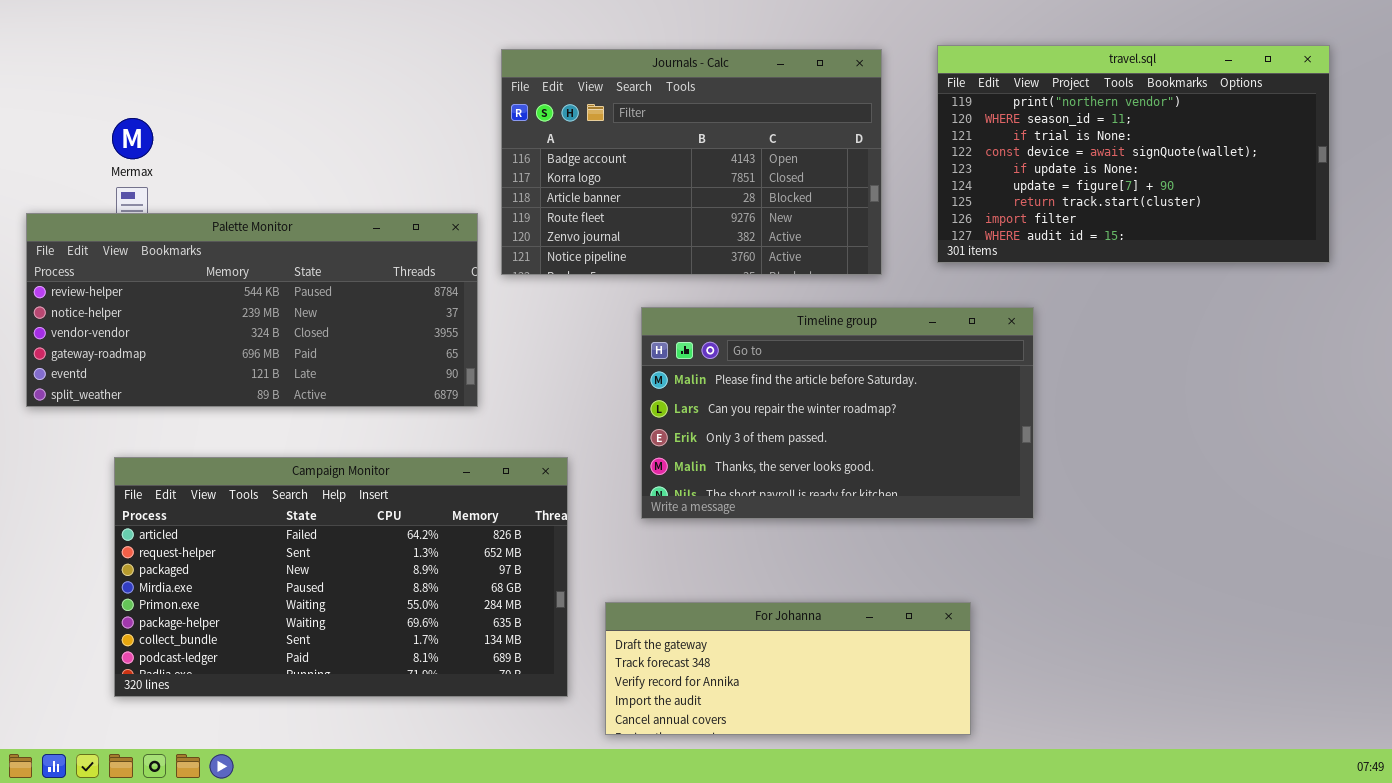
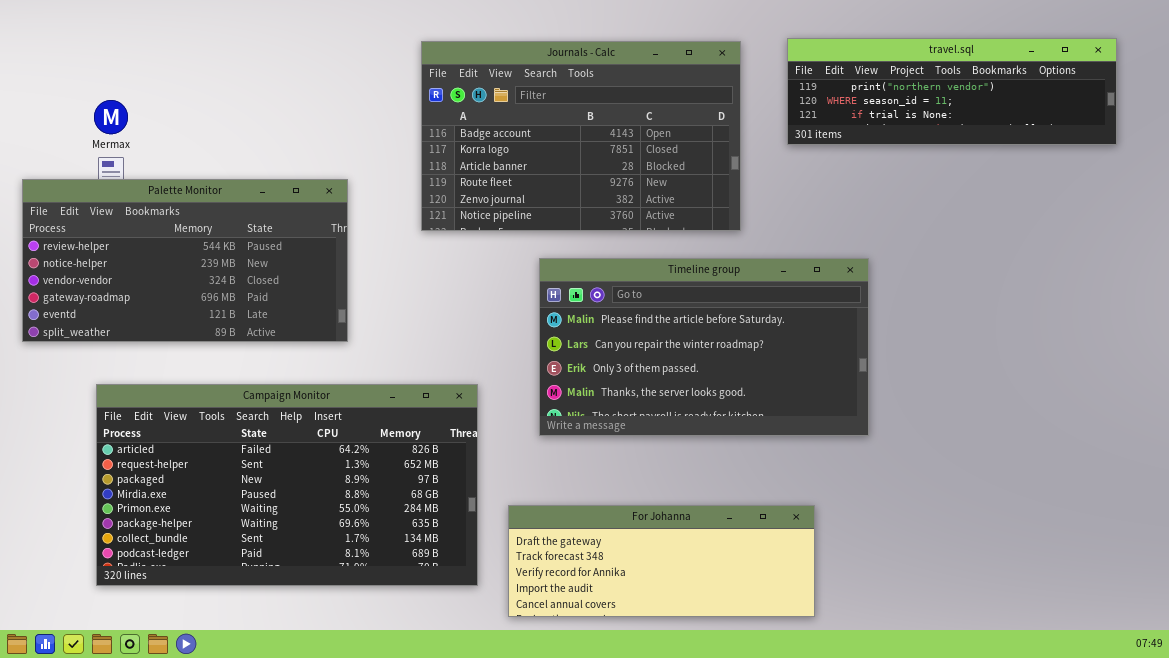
travel.sql: [937,45,1330,263] -> [787,38,1117,145], resized
Palette Monitor: [26,213,478,407] -> [22,179,348,342], resized

